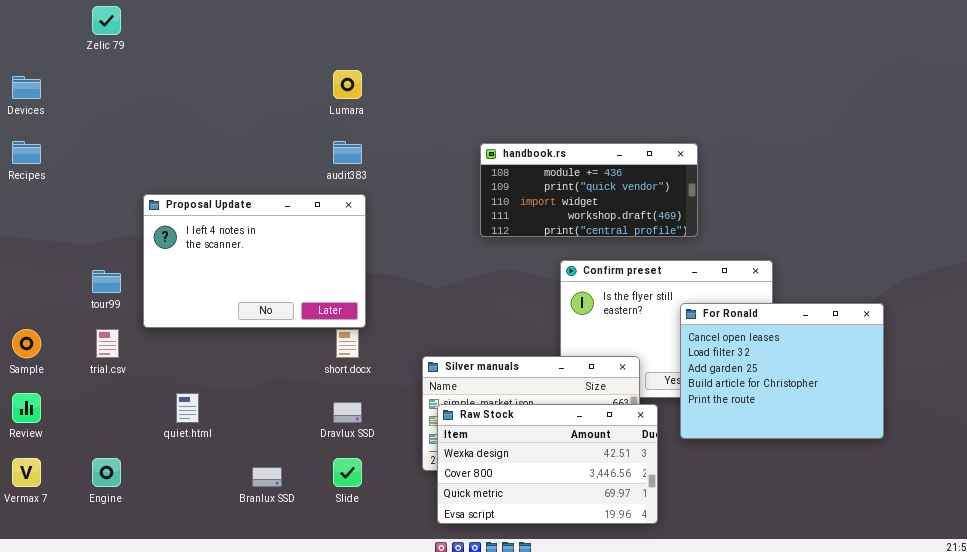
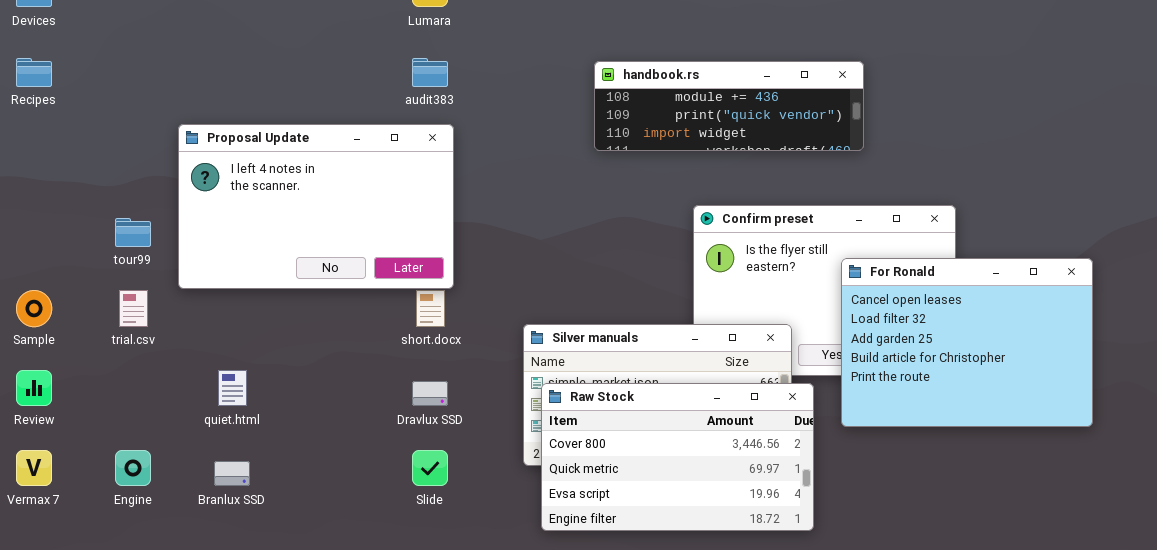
handbook.rs: [480,143,698,237] -> [594,61,864,151], resized
Raw Stock: [437,404,658,524] -> [541,383,814,531], scrolled down 1 row
Branlux SSD: [252,467,282,487] -> [214,461,250,486], moved

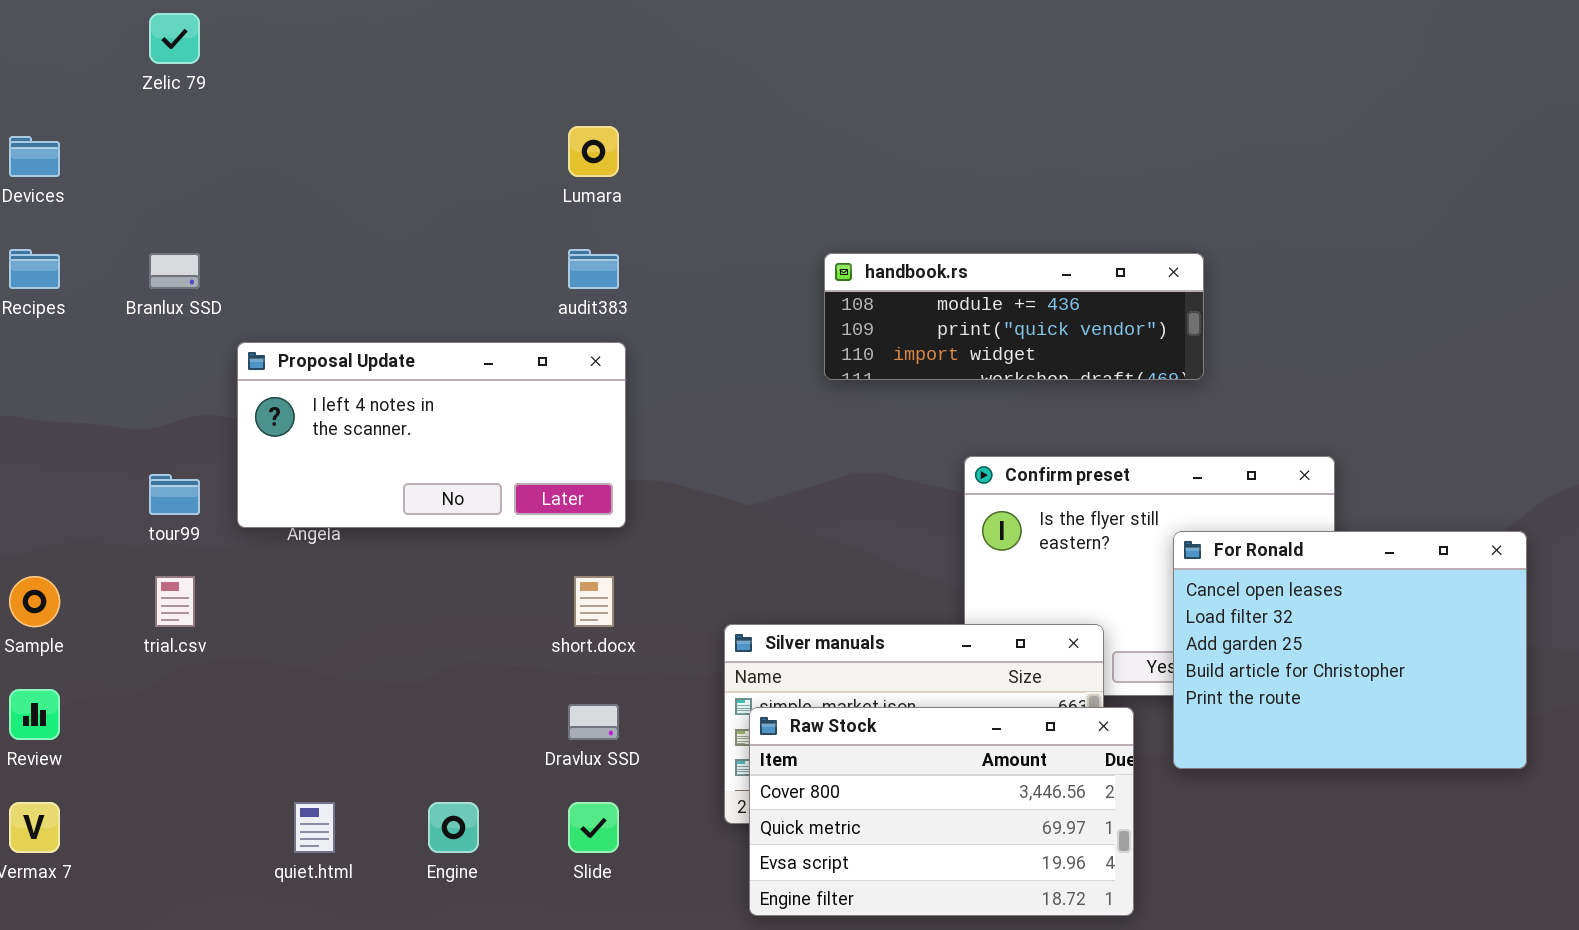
Proposal Update: [178,124,454,289] -> [237,342,626,528], resized
quiet.html: [218,370,247,406] -> [294,802,335,853], moved
Engine: [115,450,151,486] -> [428,802,479,853], moved
Branlux SSD: [214,461,250,486] -> [149,253,200,289], moved

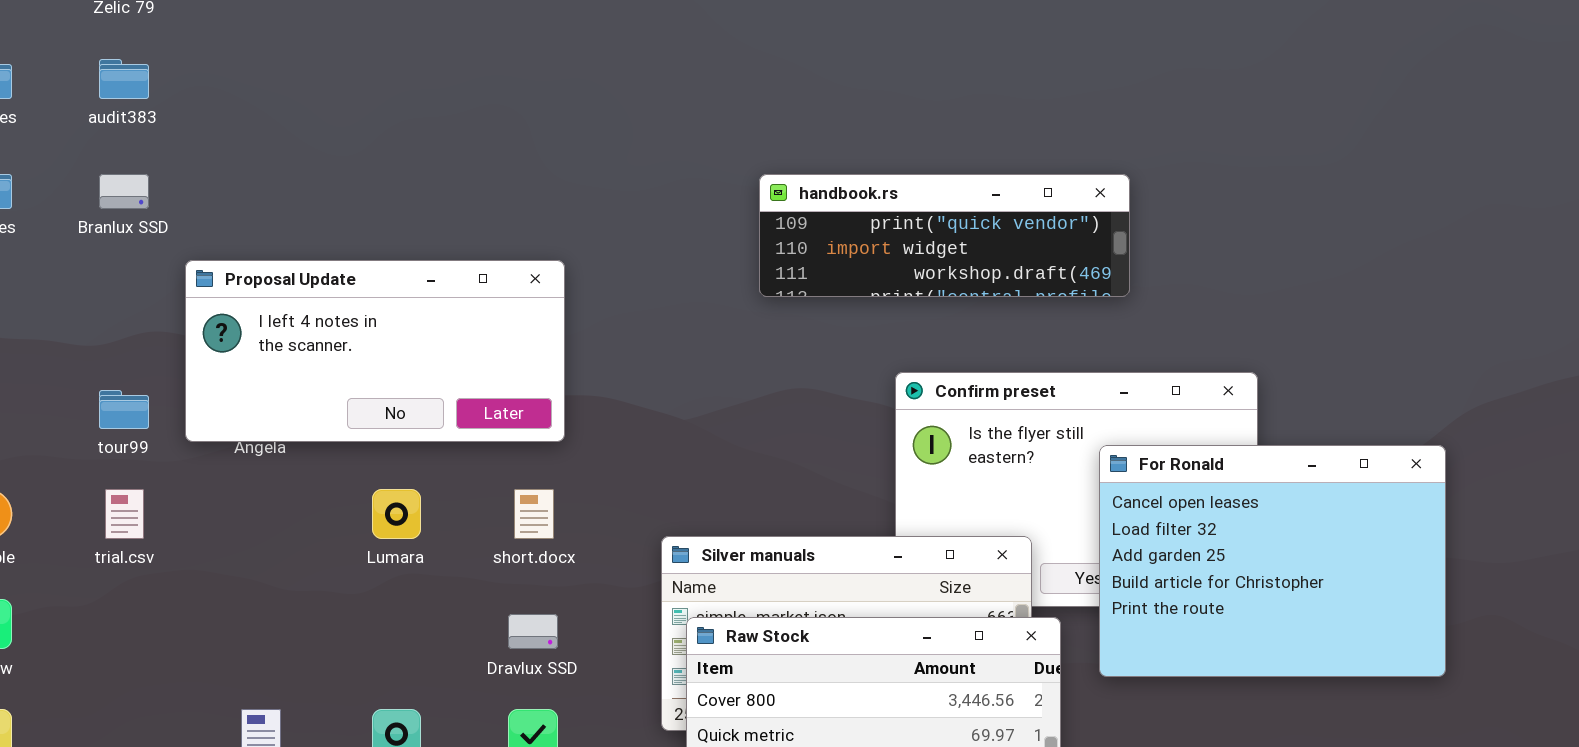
Lumara: [568,126,619,177] -> [372,489,421,539], moved
audit383: [568,249,619,289] -> [99,59,149,99], moved
handbook.rs: [824,253,1204,380] -> [759,174,1130,297], scrolled down 1 row

